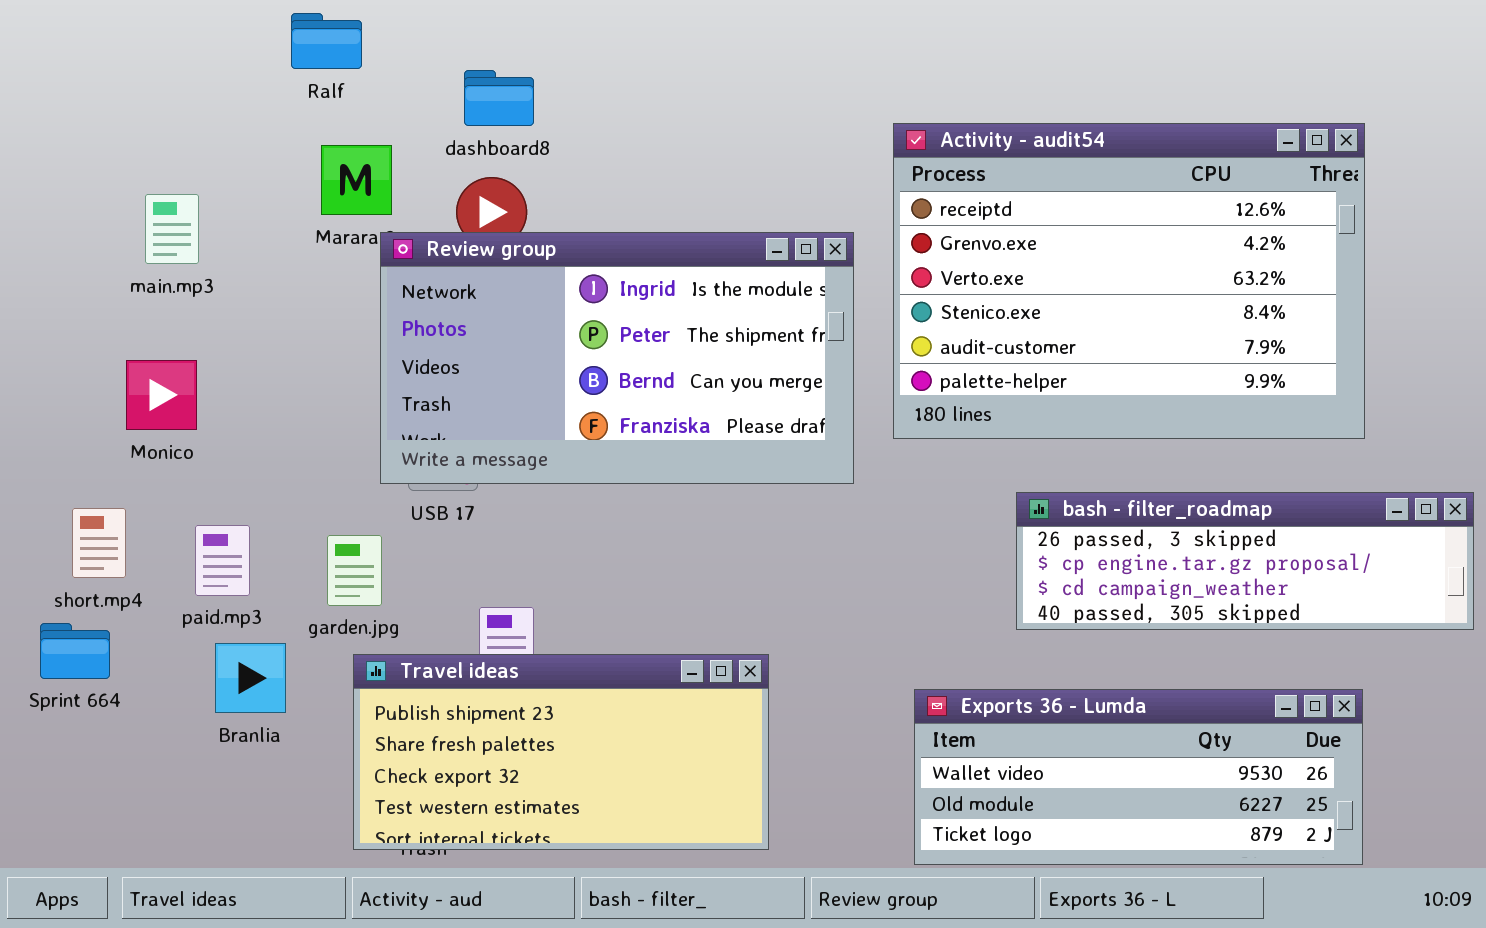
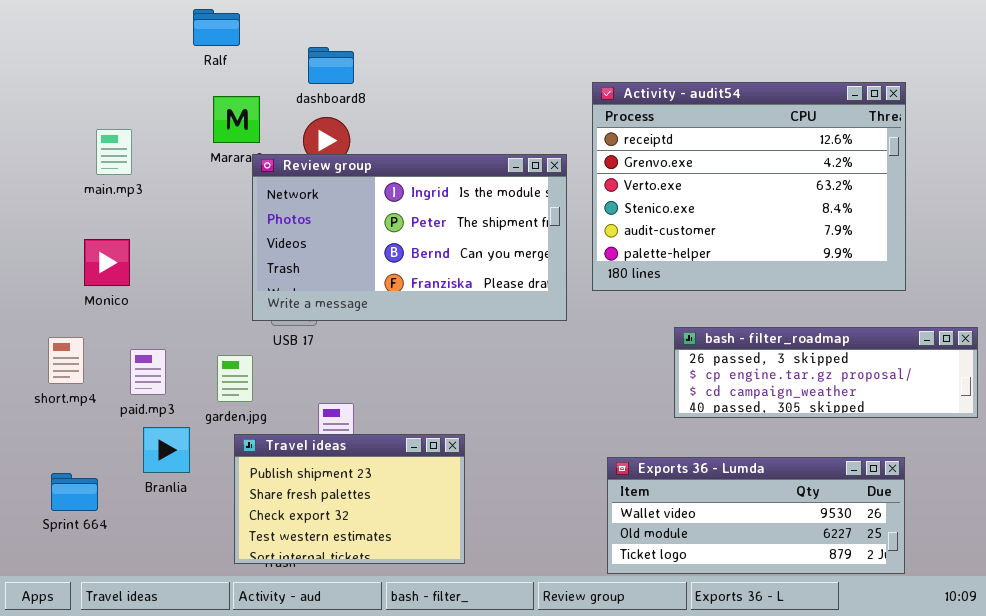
Sprint 664: [40,623,110,679] -> [51,473,98,511], moved
Travel ideas: [353,654,769,850] -> [234,434,465,564], resized

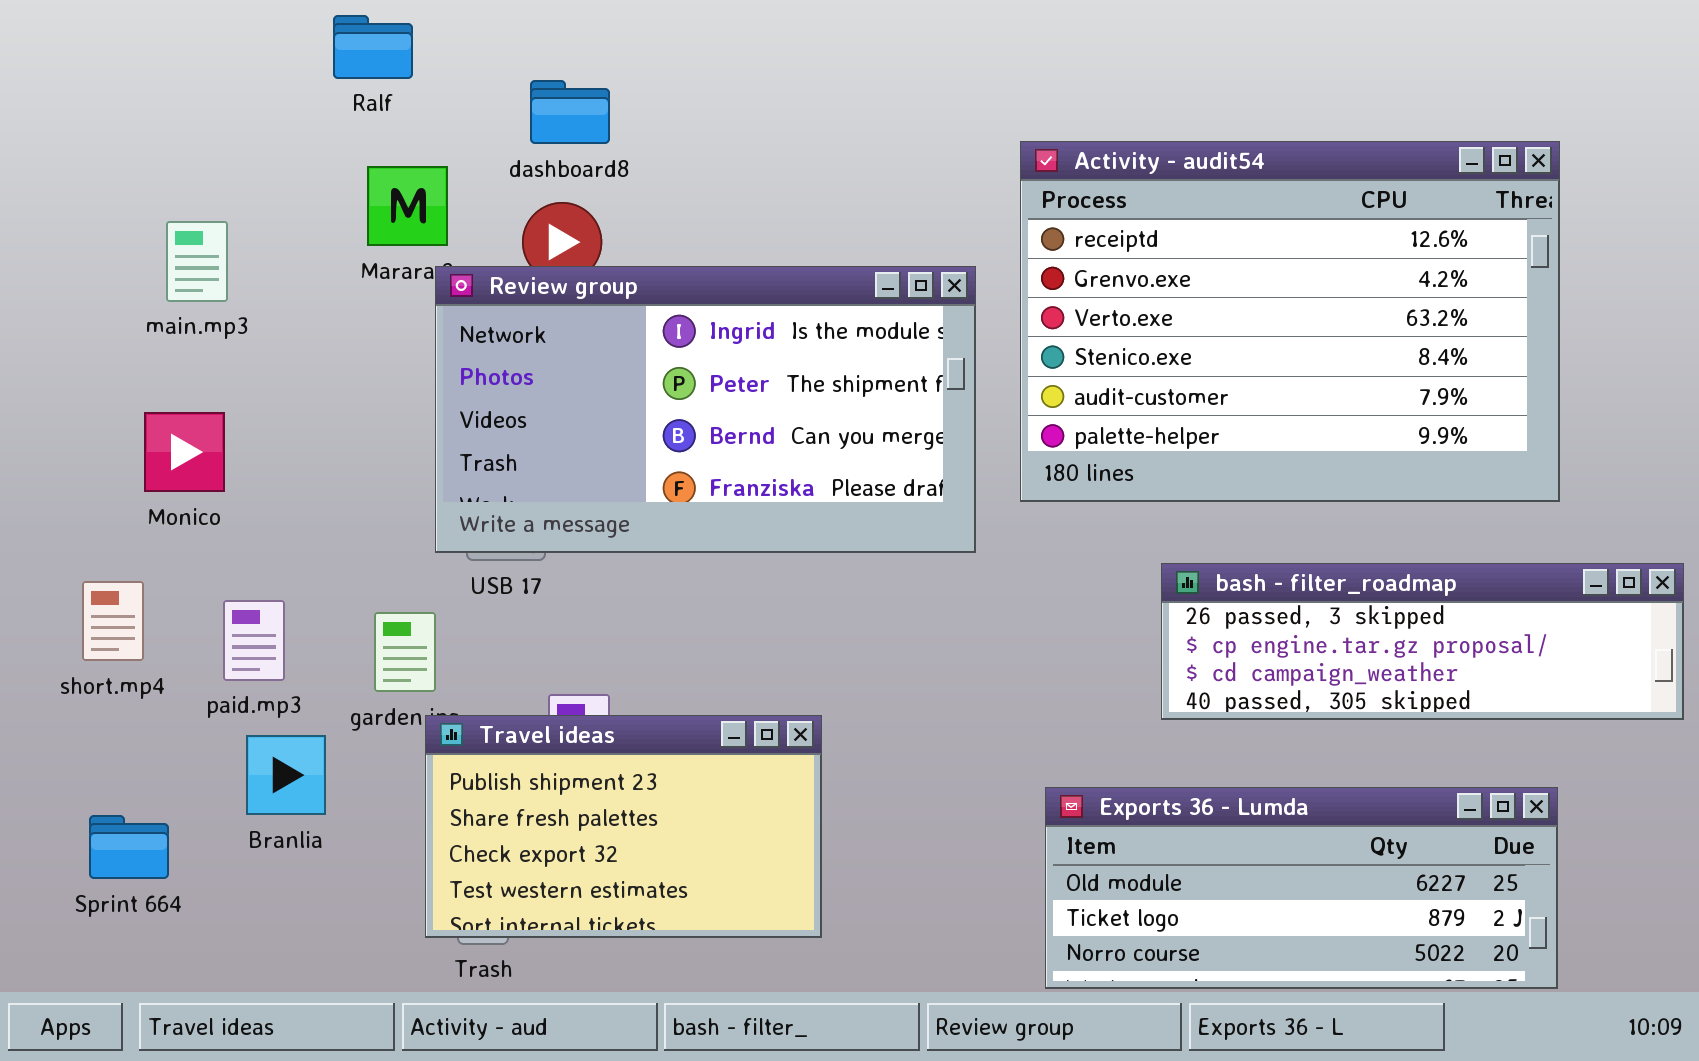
Travel ideas: [234,434,465,564] -> [425,715,822,938], moved
Exports 36 - Lumda: [607,457,905,574] -> [1045,787,1558,989], scrolled down 1 row

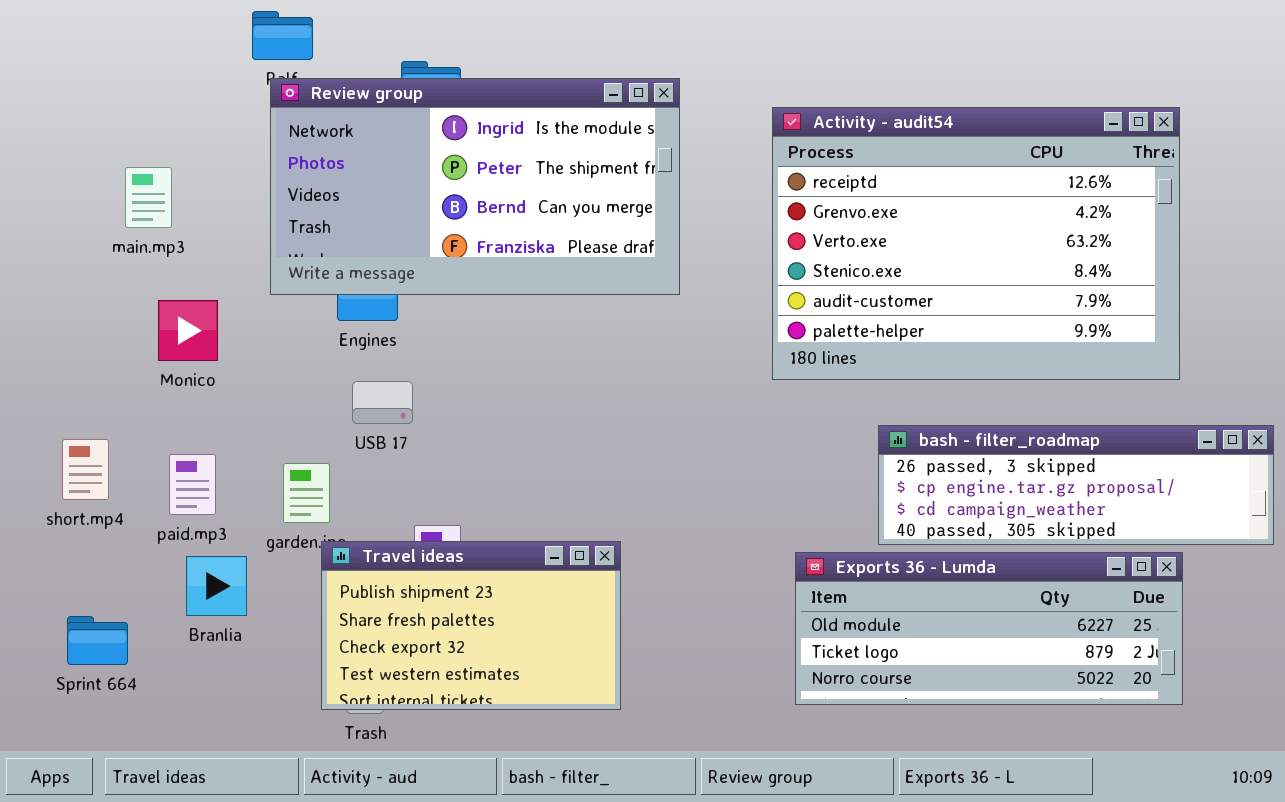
Review group: [435,266,976,553] -> [270,78,680,295], moved
Monico: [144,412,225,492] -> [158,300,218,361], moved
Exports 36 - Lumda: [1045,787,1558,989] -> [795,552,1183,705], moved

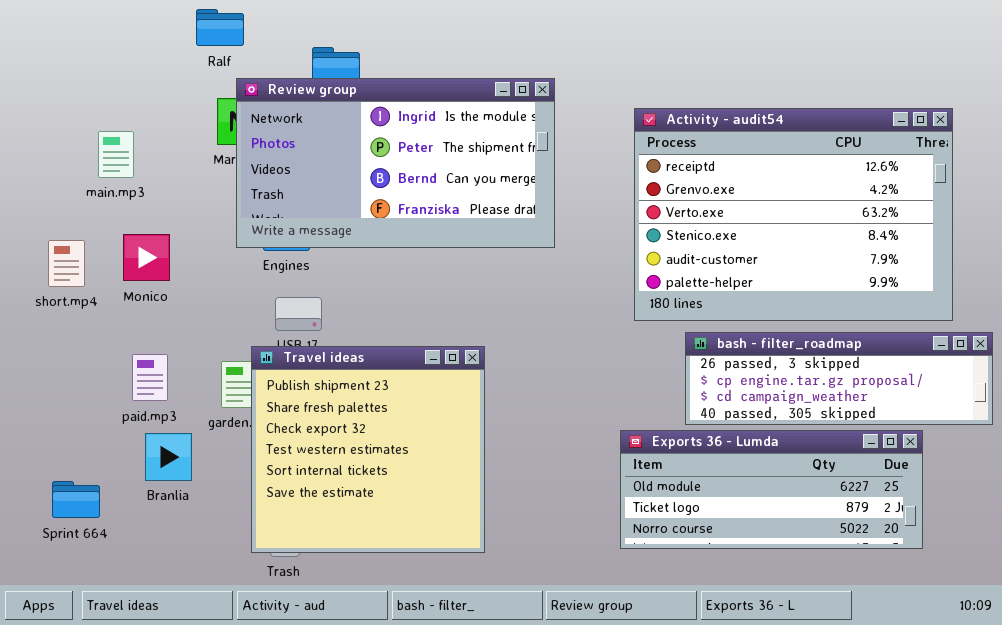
Review group: [270,78,680,295] -> [236,78,555,248], moved
Activity - audit54: [772,107,1180,380] -> [634,108,953,321], moved
short.mp4: [62,439,109,500] -> [48,240,85,287], moved
Travel ideas: [321,541,621,710] -> [251,346,485,553], resized

